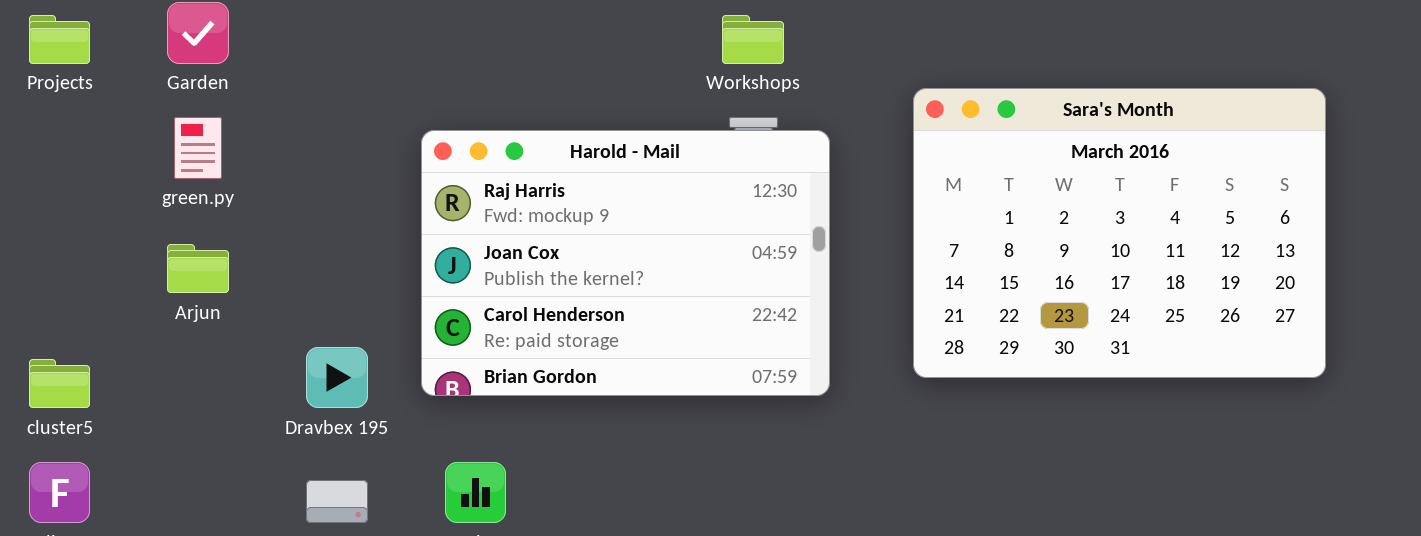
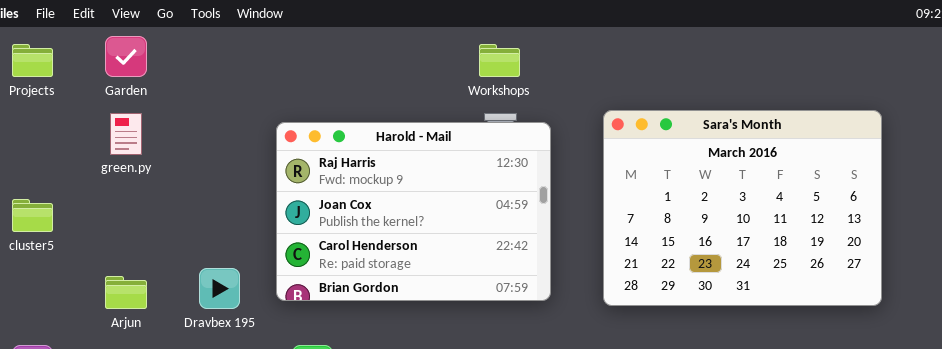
Sara's Month: [913,88,1326,378] -> [603,110,882,306], moved
Arjun: [167,244,229,293] -> [105,276,147,309], moved
cluster5: [29,359,90,408] -> [12,199,53,232], moved

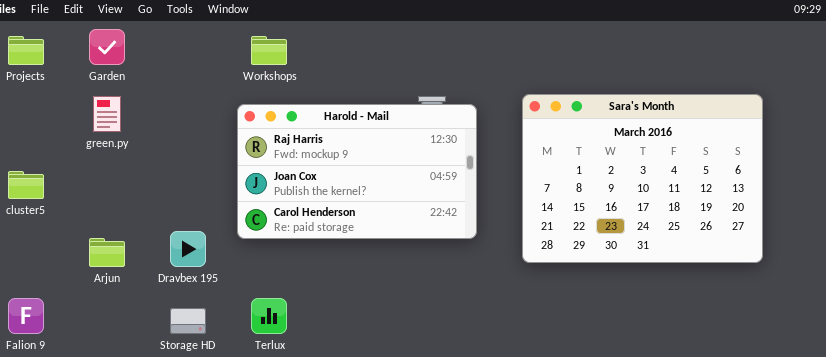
Workshops: [479,44,520,77] -> [251,36,287,65], moved
Harold - Mail: [276,122,551,301] -> [237,104,477,239], resized

